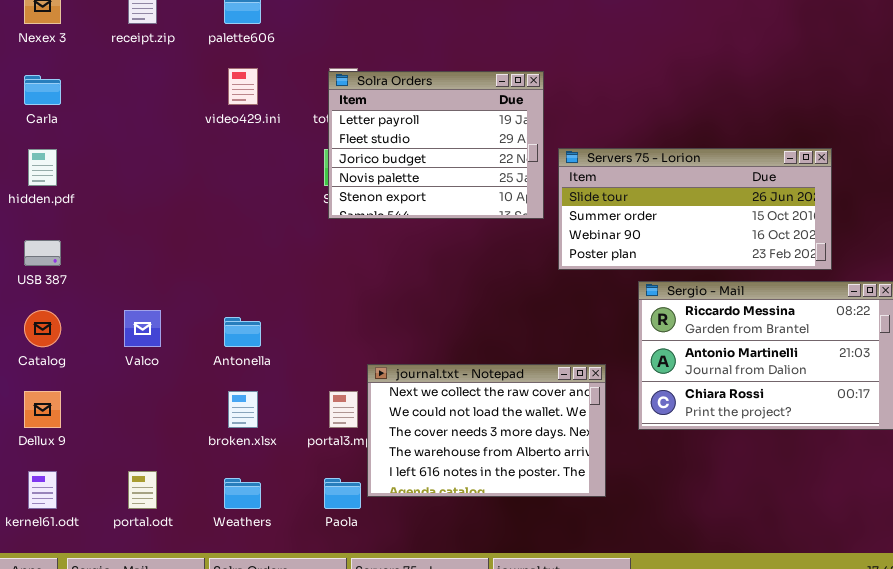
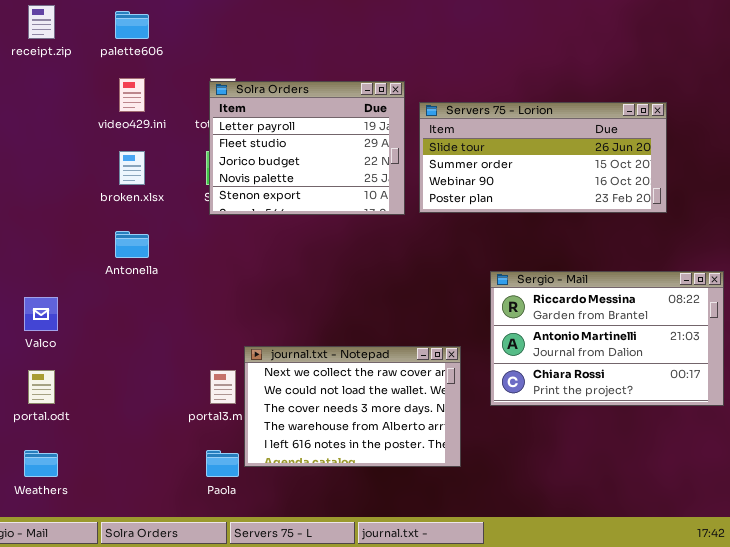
Servers 75 - Lorion: [558,148,832,270] -> [419,102,667,213], moved
Antonella: [224,317,261,347] -> [115,231,149,258], moved
broken.xlsx: [228,391,258,428] -> [119,151,145,185], moved
portal.odt: [128,471,157,509] -> [28,370,55,404], moved
Weathers: [224,478,261,509] -> [24,450,58,477], moved

